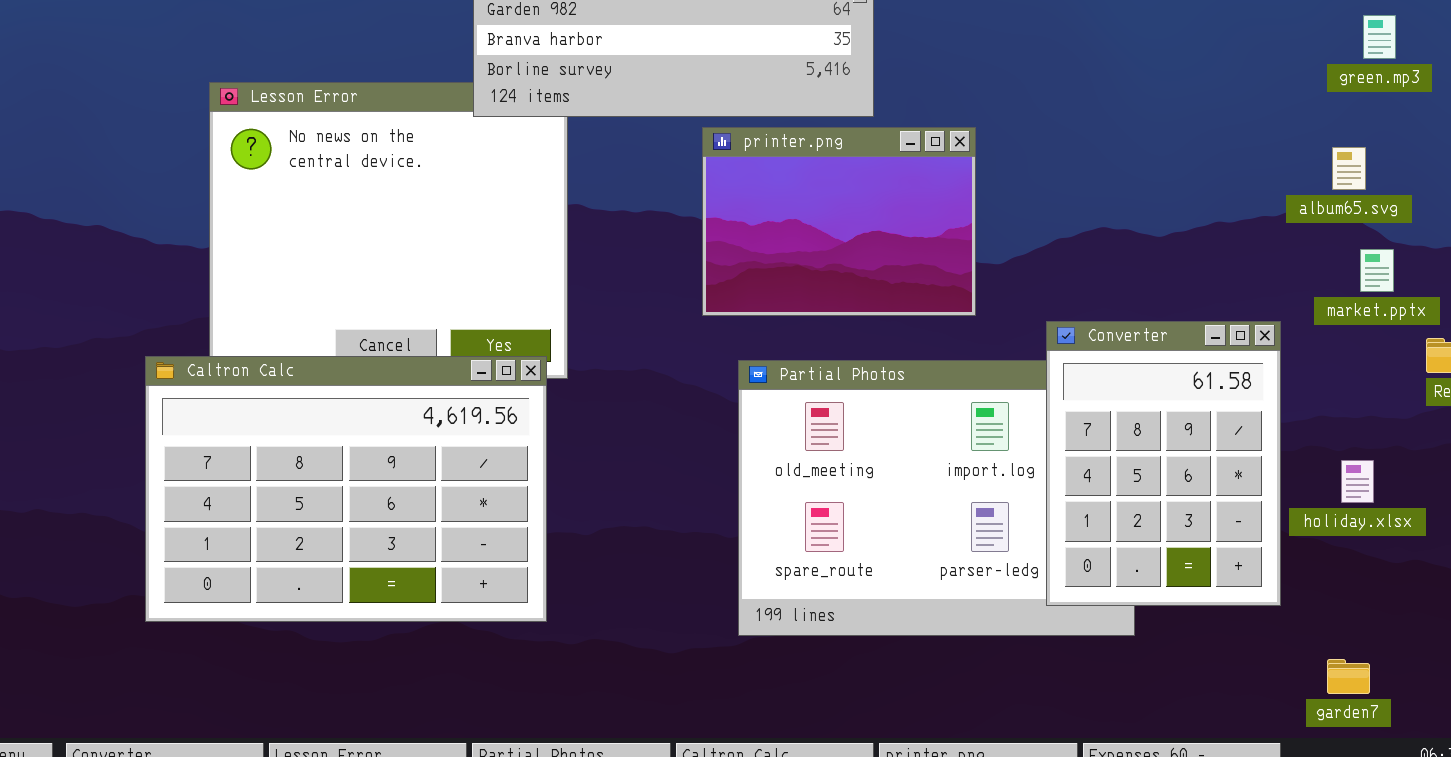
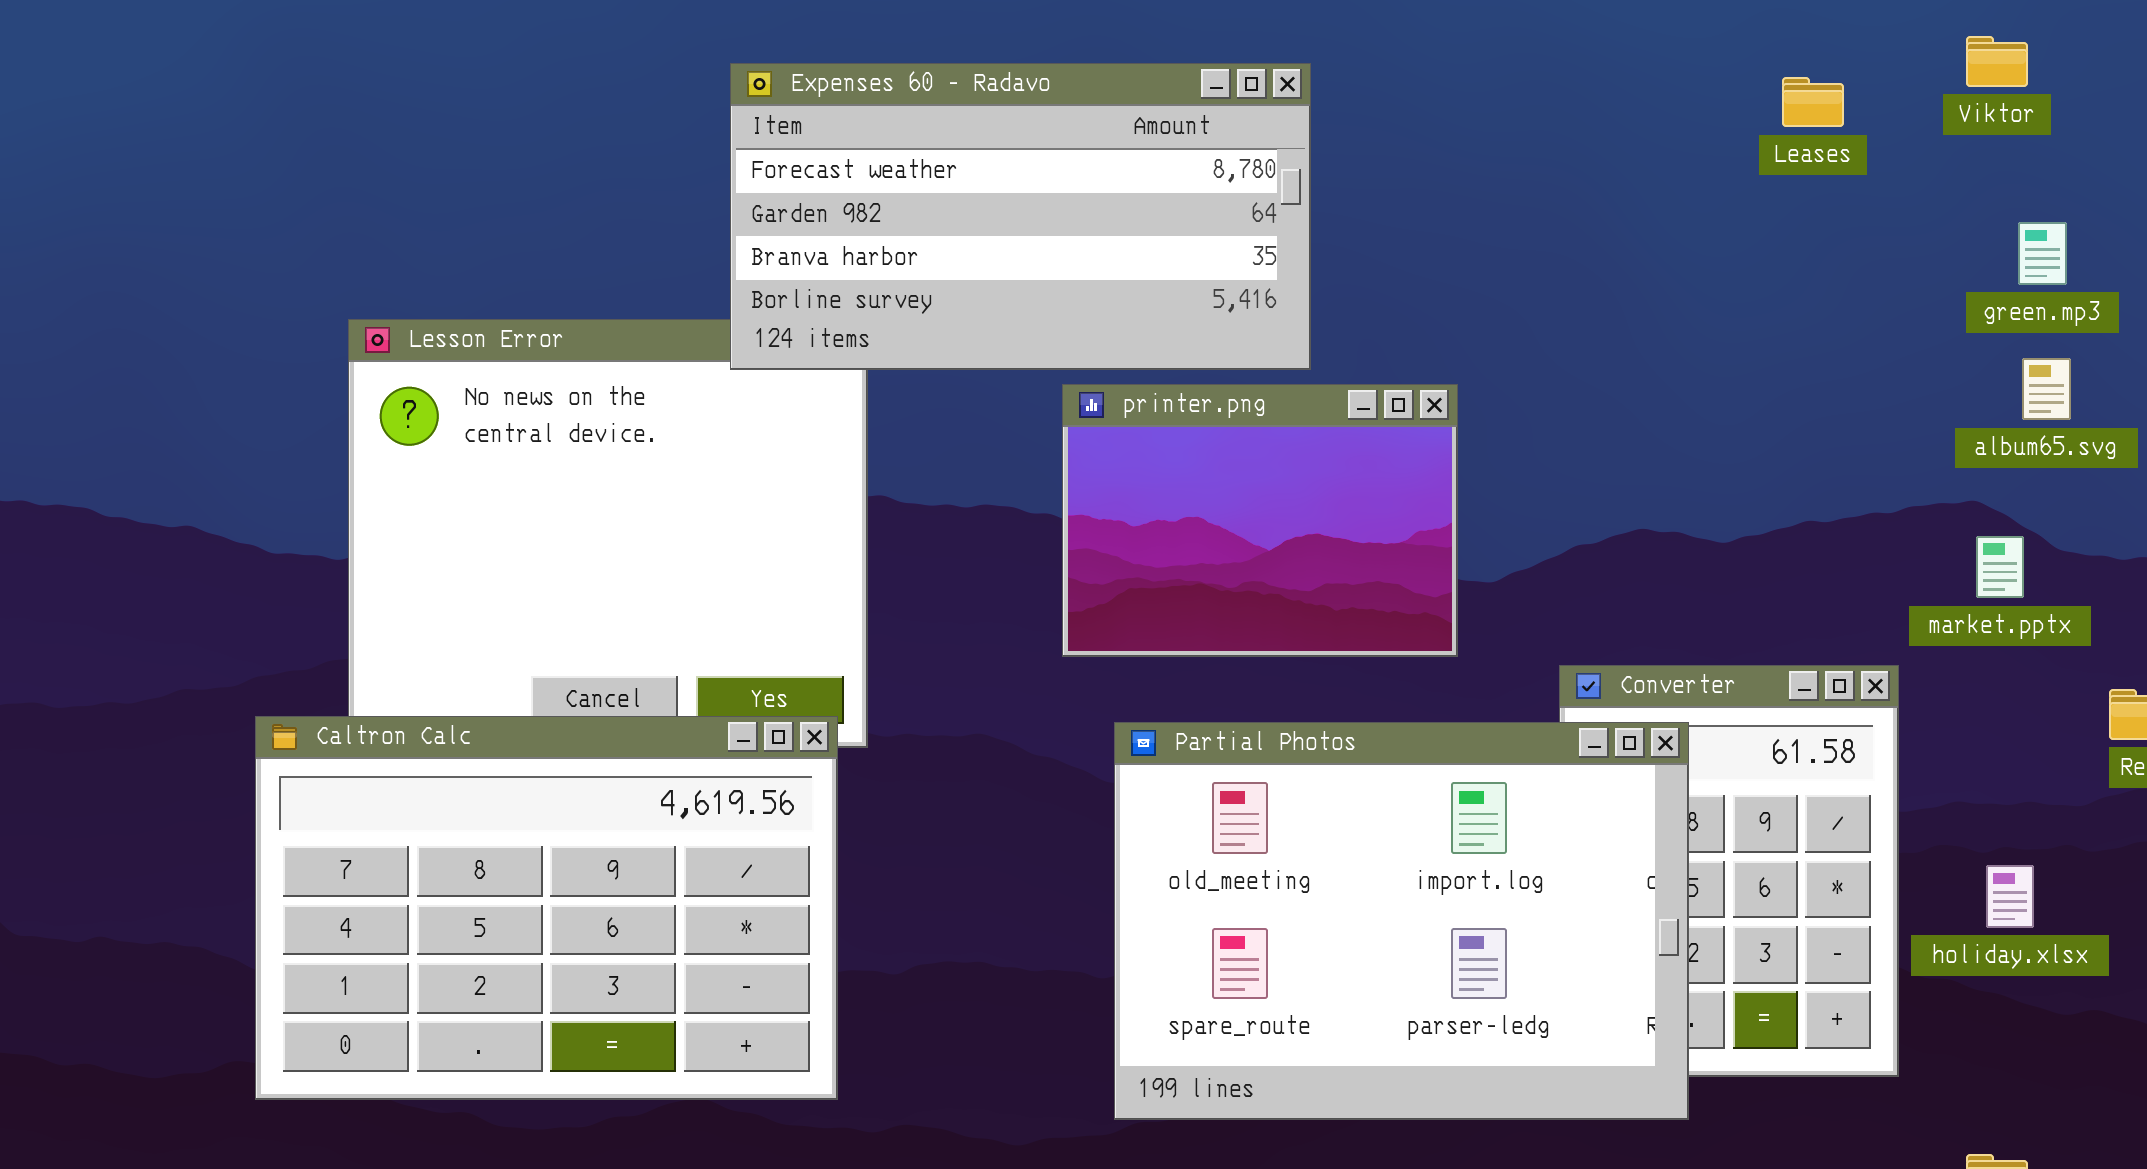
album65.svg: [1332,147,1366,190] -> [2022,358,2071,420], moved
market.pptx: [1360,249,1394,292] -> [1976,536,2024,598], moved
Partial Photos: [738,360,1135,636] -> [1114,722,1689,1120], raised

